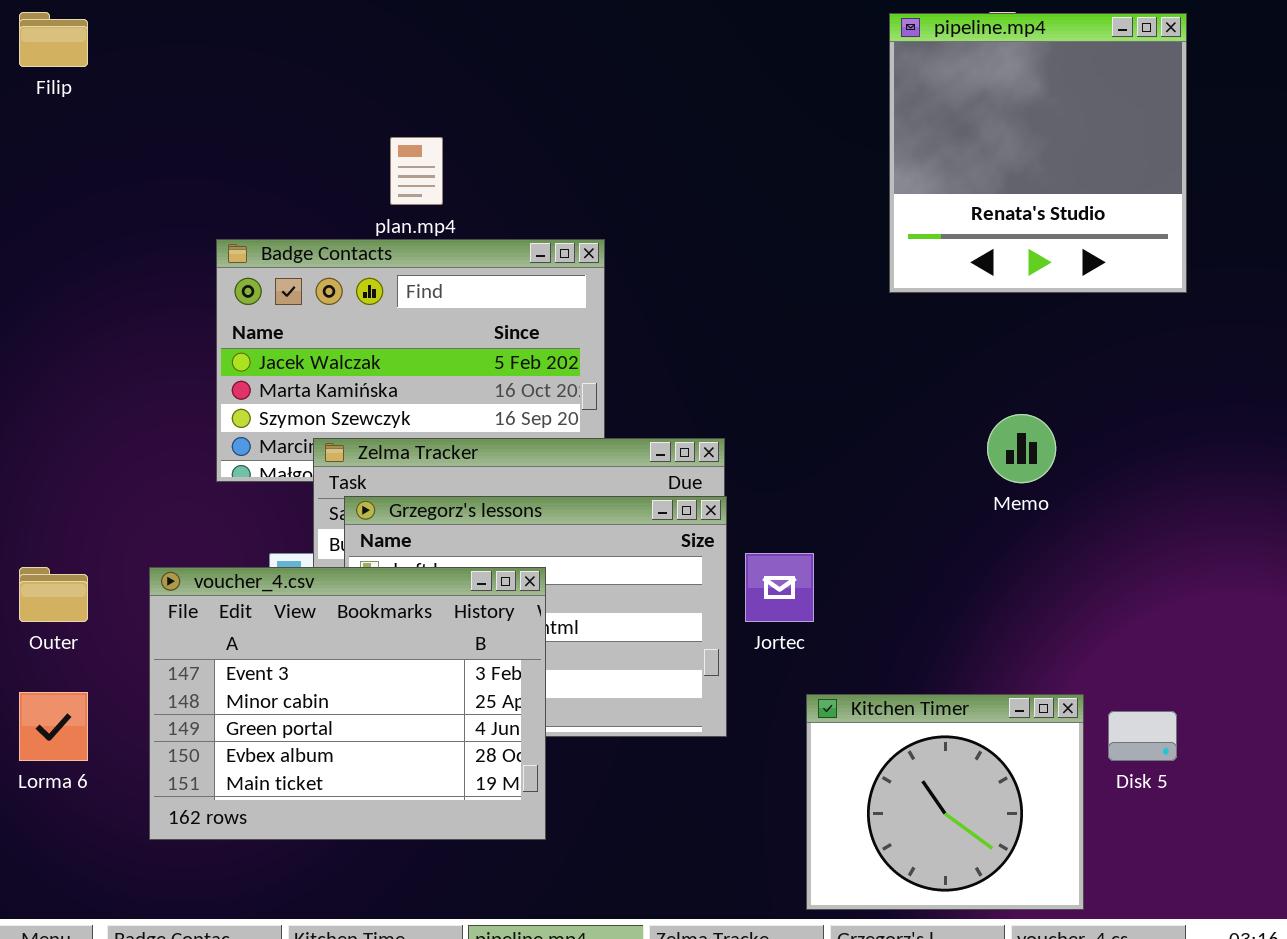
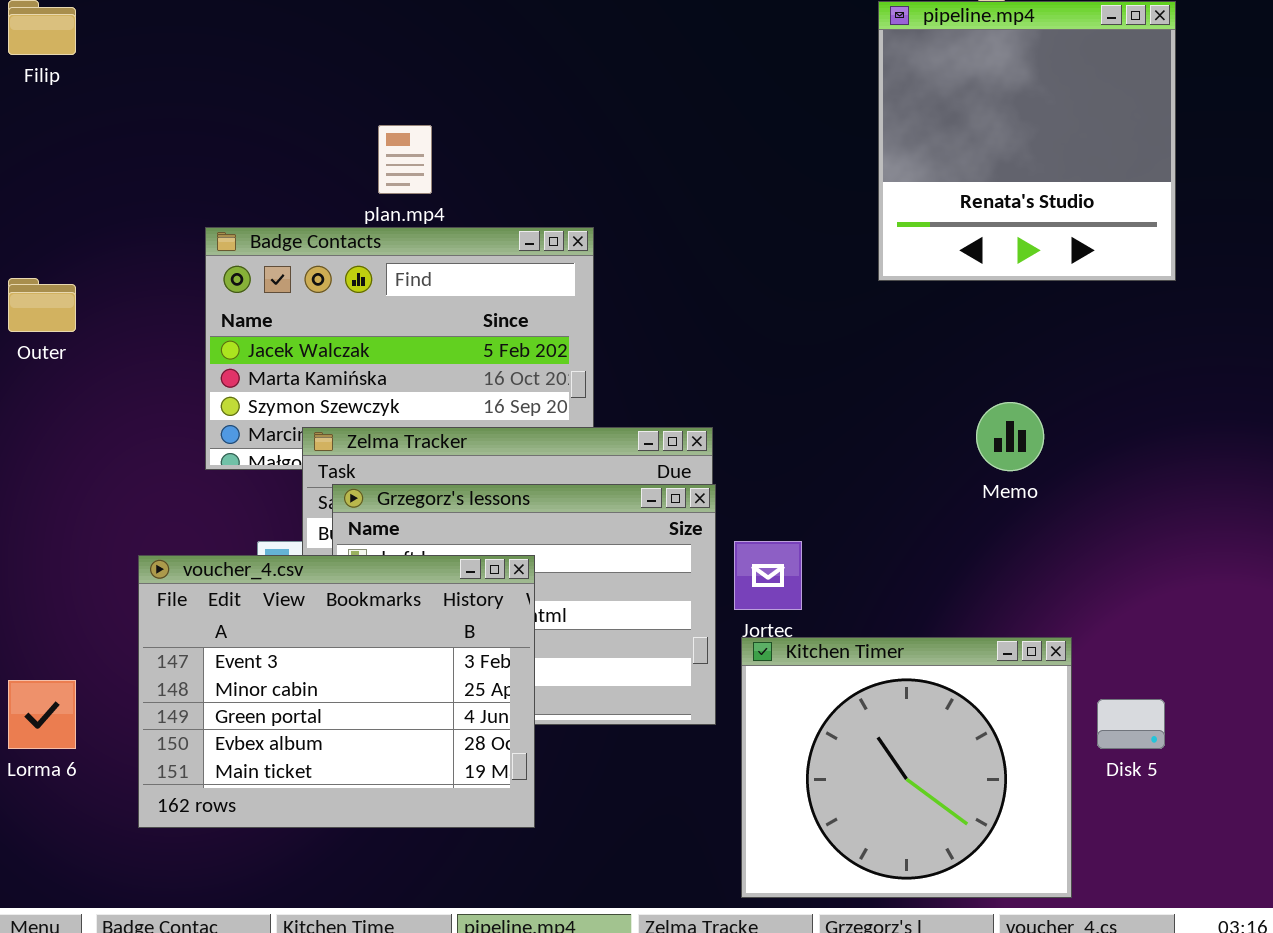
Outer: [19,567,88,622] -> [8,278,76,332], moved
Kitchen Timer: [806,694,1084,910] -> [741,637,1072,898], resized

